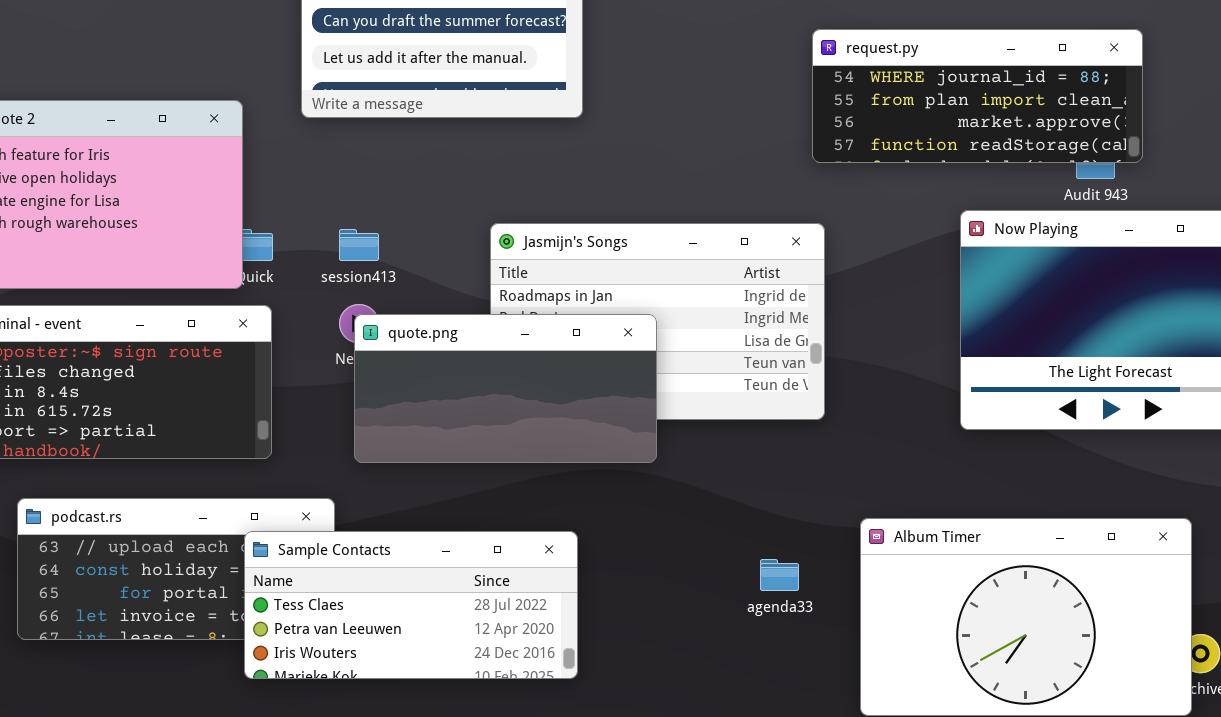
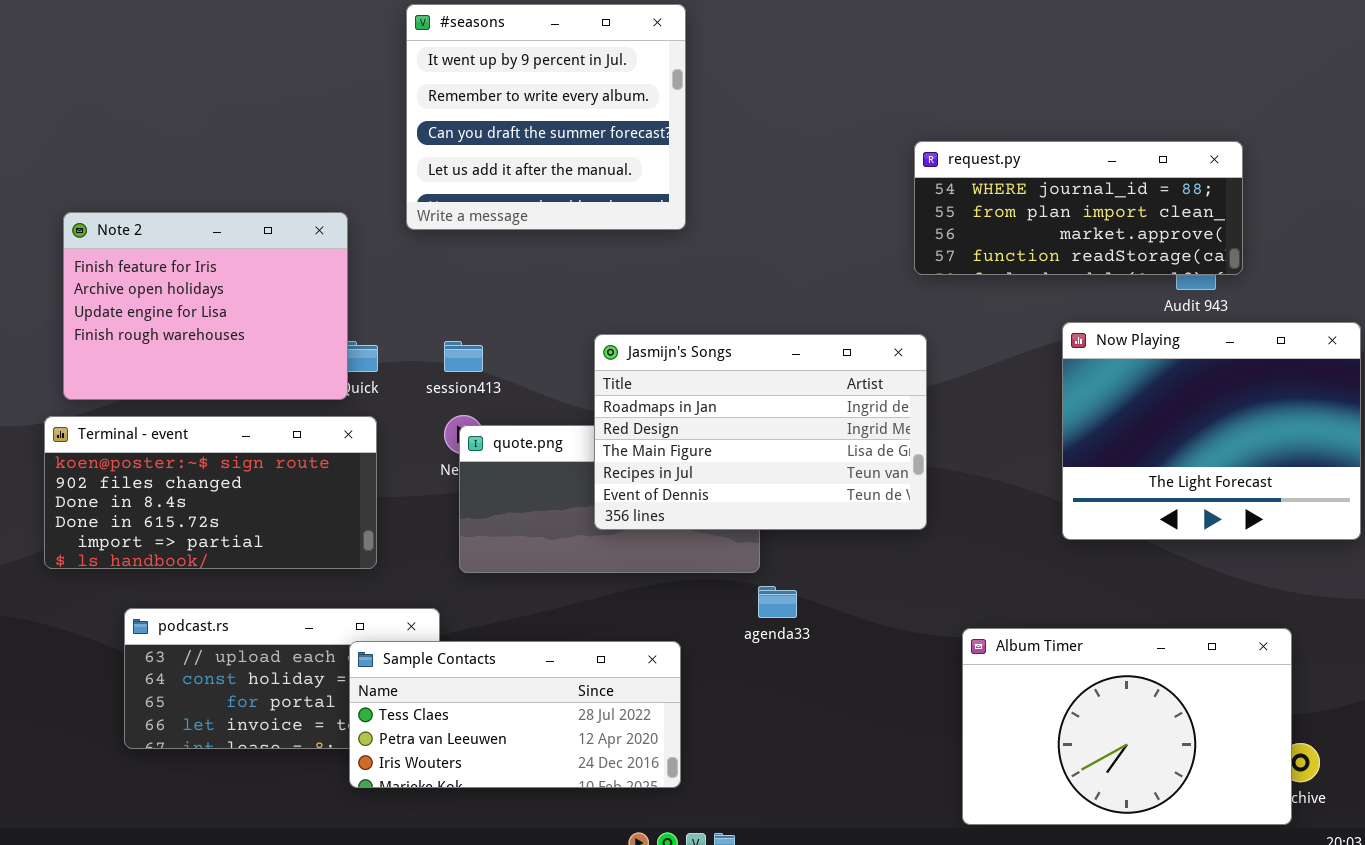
Jasmijn's Songs: [490,223,825,420] -> [594,334,927,530], raised
agenda33: [760,559,799,591] -> [758,586,797,618], moved

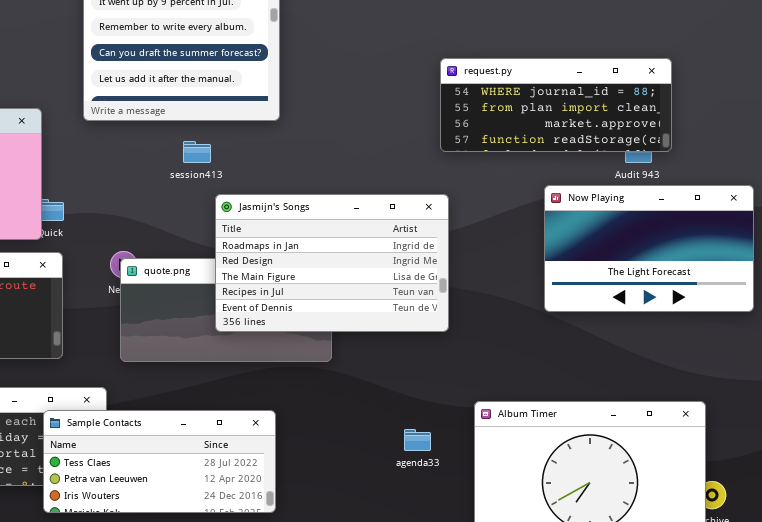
Now Playing: [1062,322,1361,540] -> [544,185,754,312], resized
session413: [444,341,483,372] -> [183,141,211,163], moved
agenda33: [758,586,797,618] -> [404,429,431,451], moved

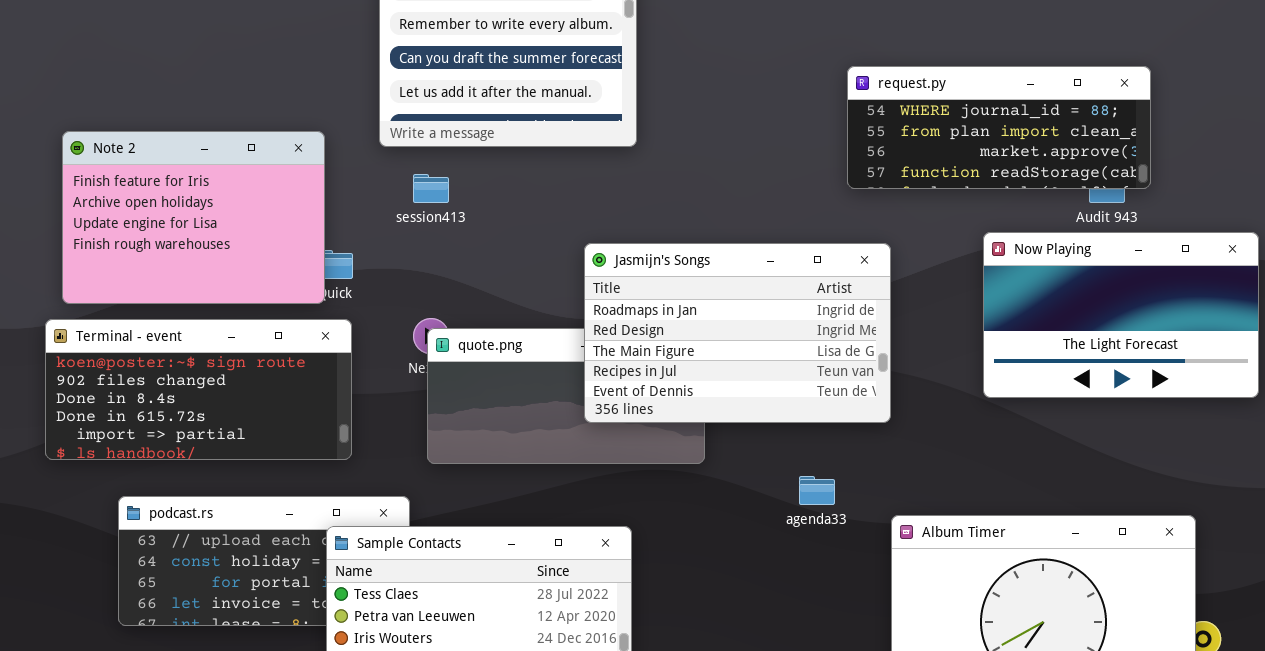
session413: [183,141,211,163] -> [413,174,449,203], moved
Jasmijn's Songs: [215,194,449,332] -> [584,243,891,423], moved
agenda33: [404,429,431,451] -> [799,476,835,505], moved

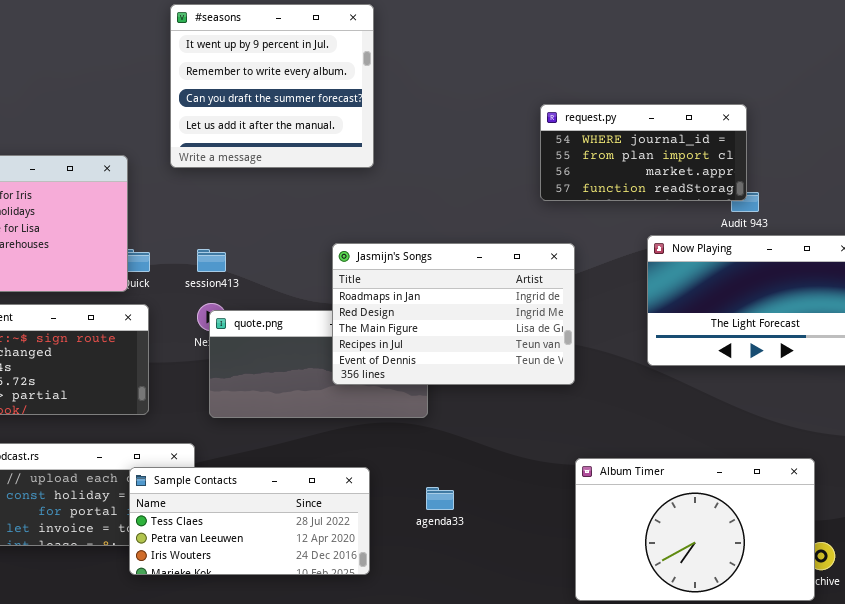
request.py: [847,66,1151,189] -> [540,104,747,201], resized
session413: [413,174,449,203] -> [197,249,226,272], moved
agenda33: [799,476,835,505] -> [426,487,454,510], moved

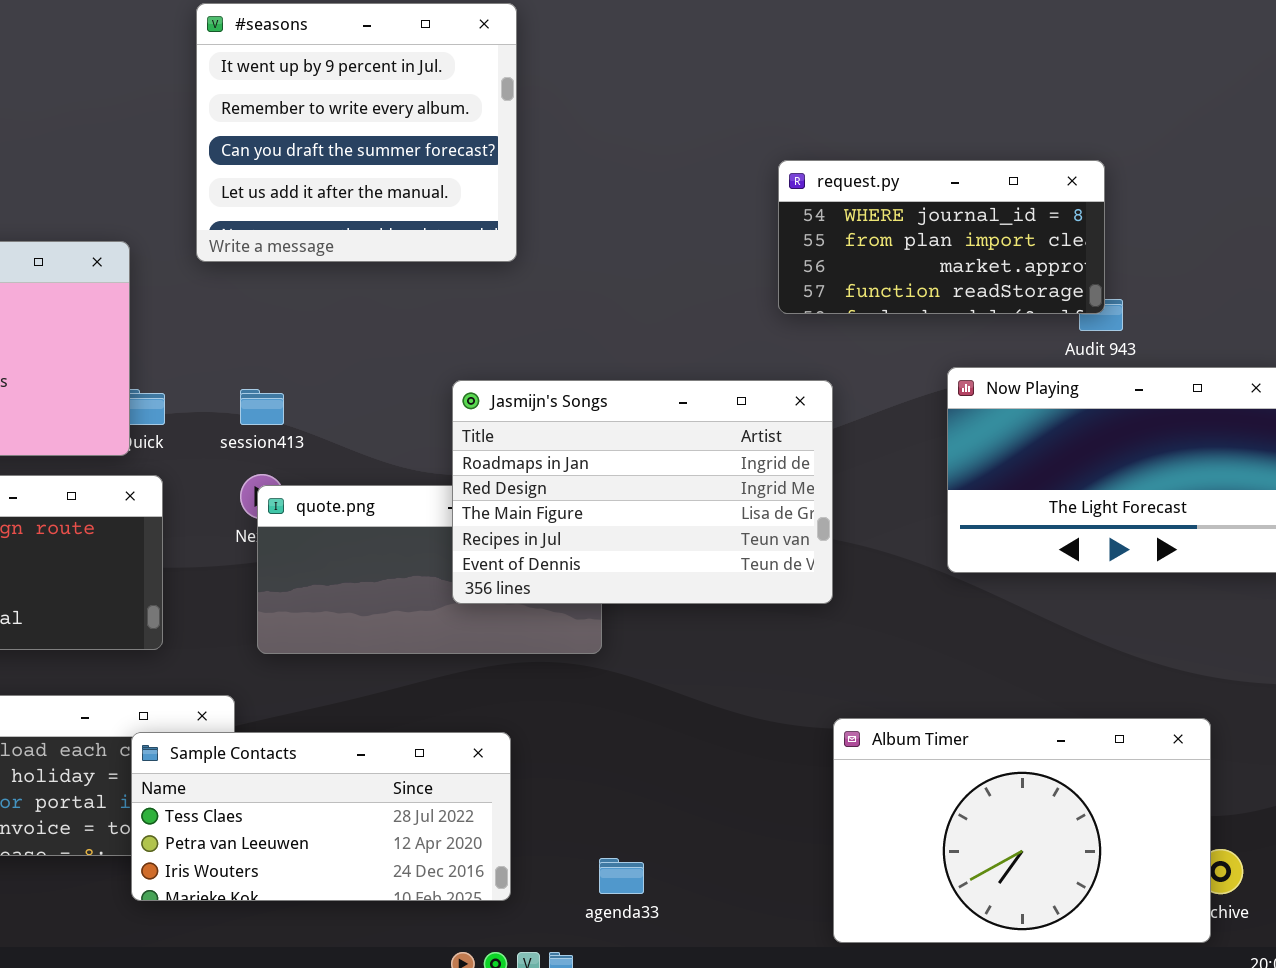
agenda33: [426,487,454,510] -> [599,858,644,894], moved

